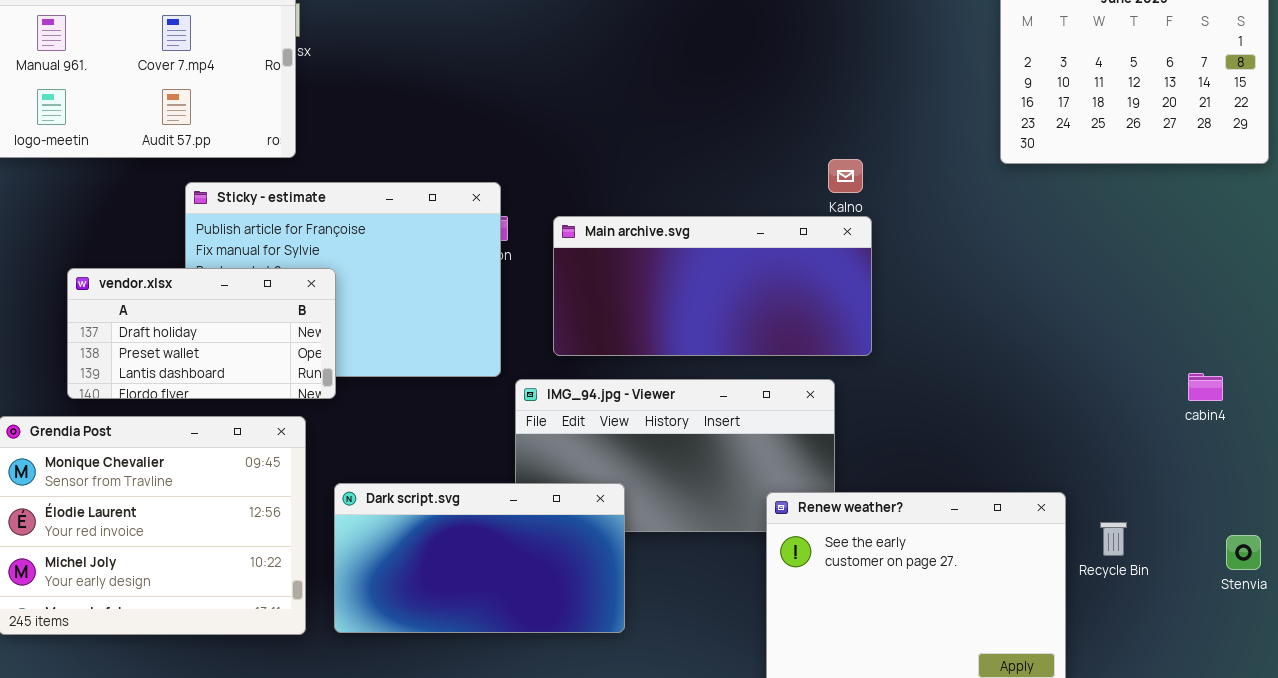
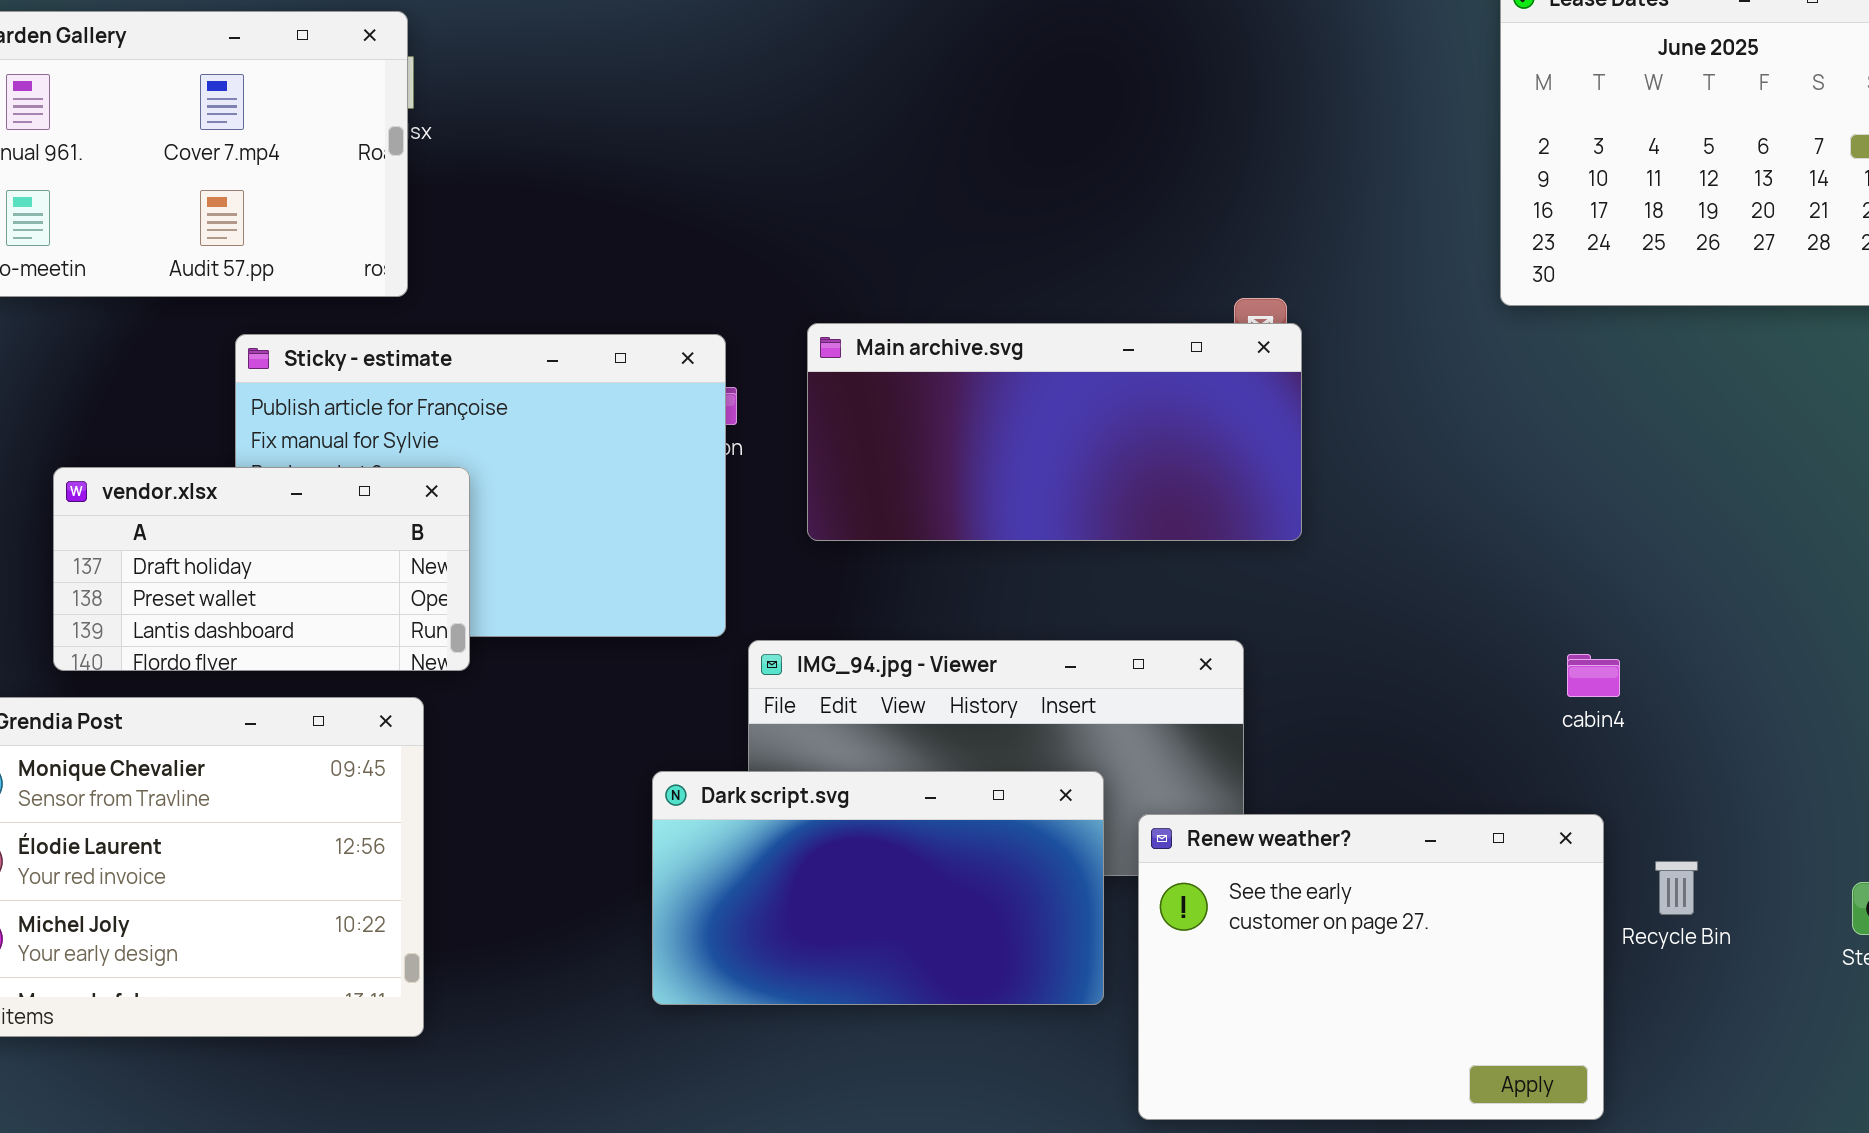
Main archive.svg: [553,216,872,356] -> [807,323,1302,541], moved
cabin4: [1188,373,1223,401] -> [1567,654,1620,697], moved
Dark script.svg: [334,483,625,633] -> [652,771,1104,1005], moved

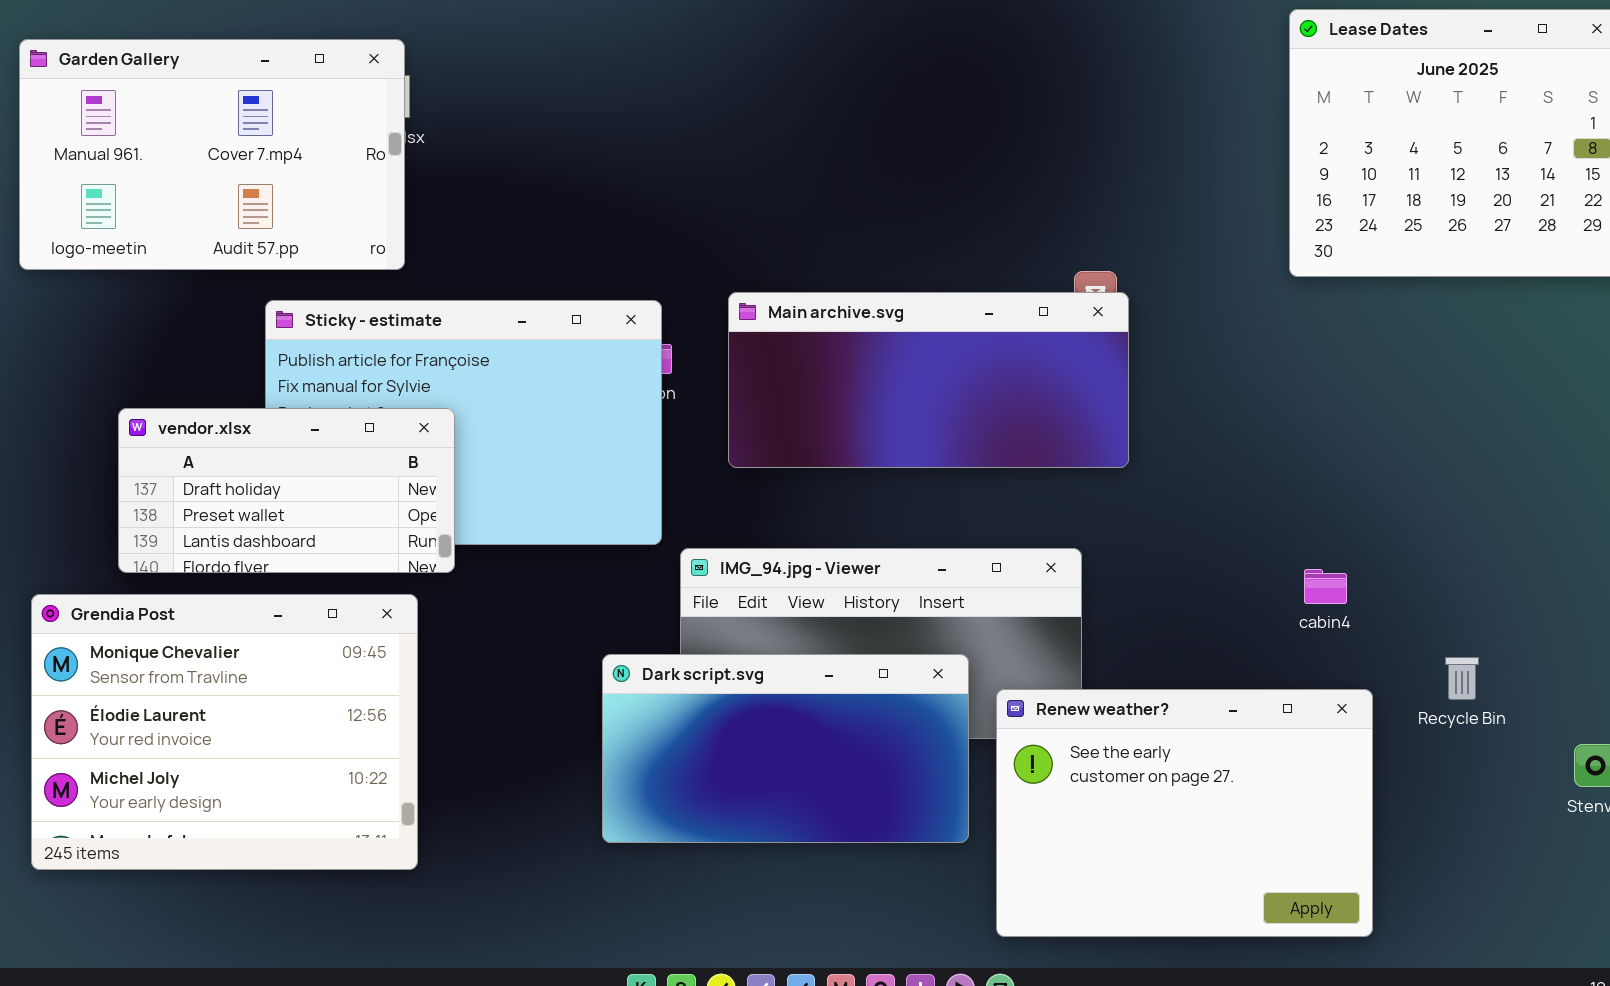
cabin4: [1567,654,1620,697] -> [1304,569,1347,604], moved
Recycle Bin: [1655,861,1698,915] -> [1445,657,1479,700], moved

